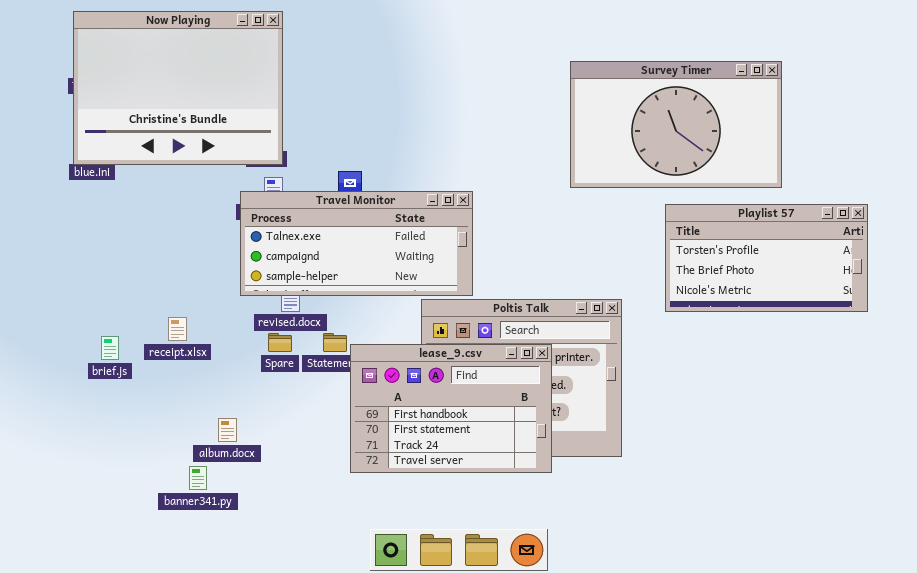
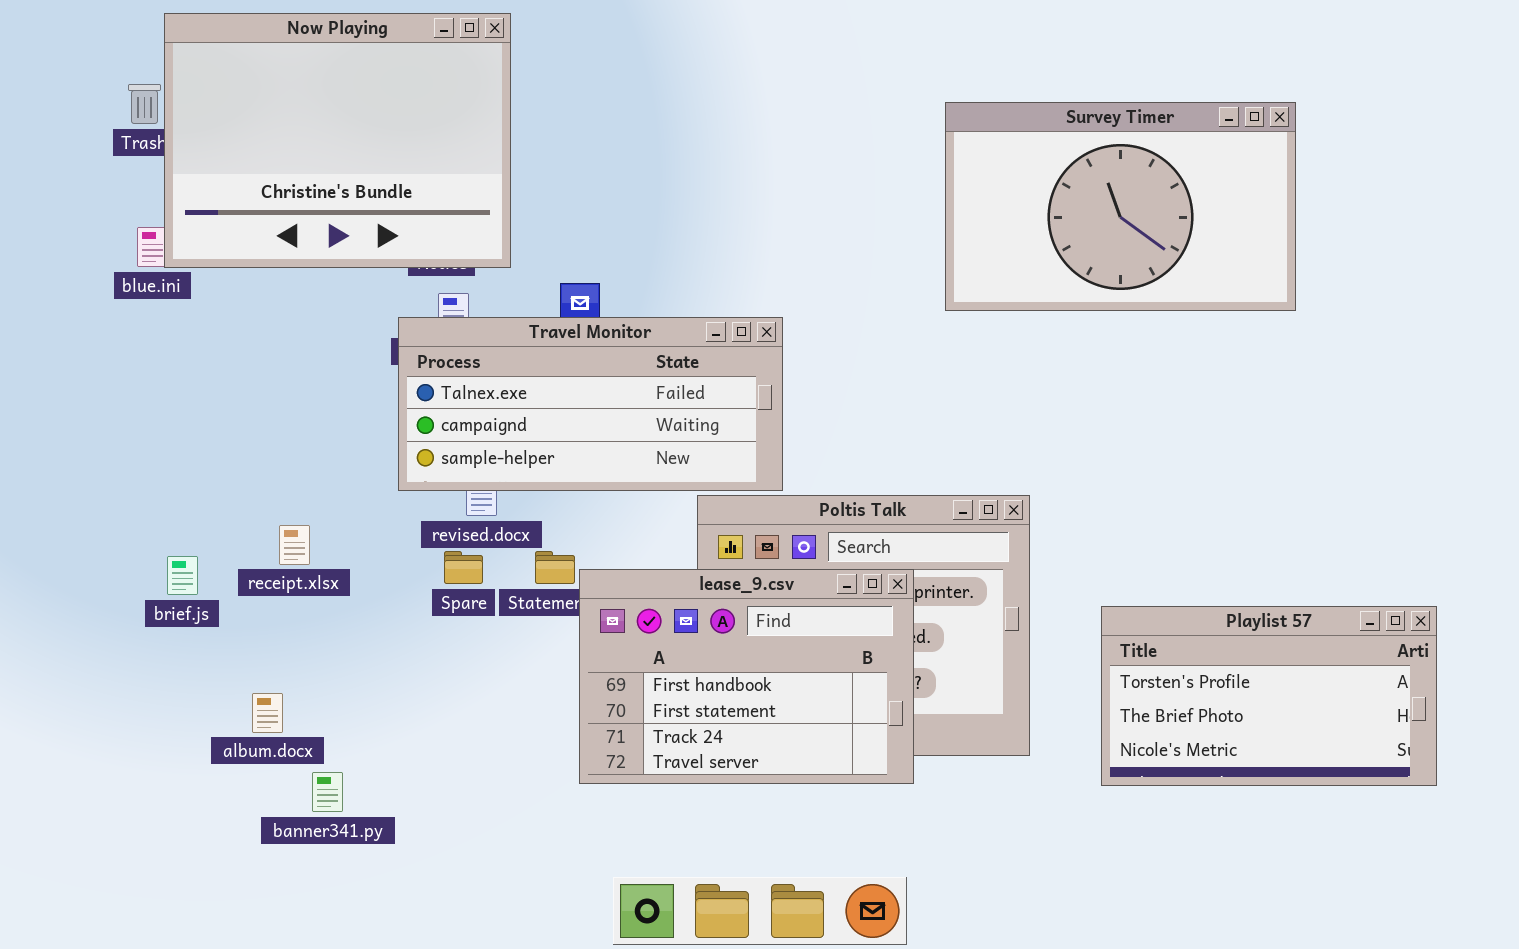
Now Playing: [73,11,283,165] -> [164,13,511,268], moved
Playlist 57: [665,204,868,312] -> [1101,606,1437,786], moved
album.docx: [218,418,237,442] -> [252,693,283,733], moved

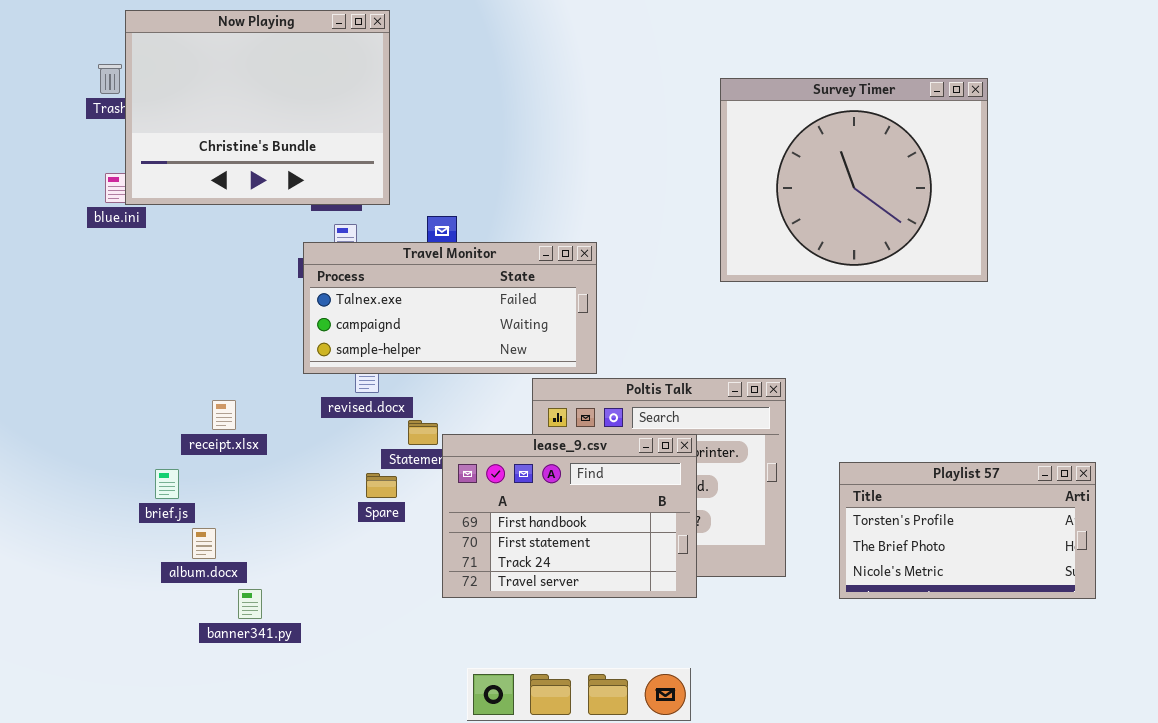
Survey Timer: [945,102,1296,311] -> [720,78,988,282], resized
Spare: [444,551,483,584] -> [366,473,397,498], moved
brief.js: [167,556,198,595] -> [155,469,179,499], moved

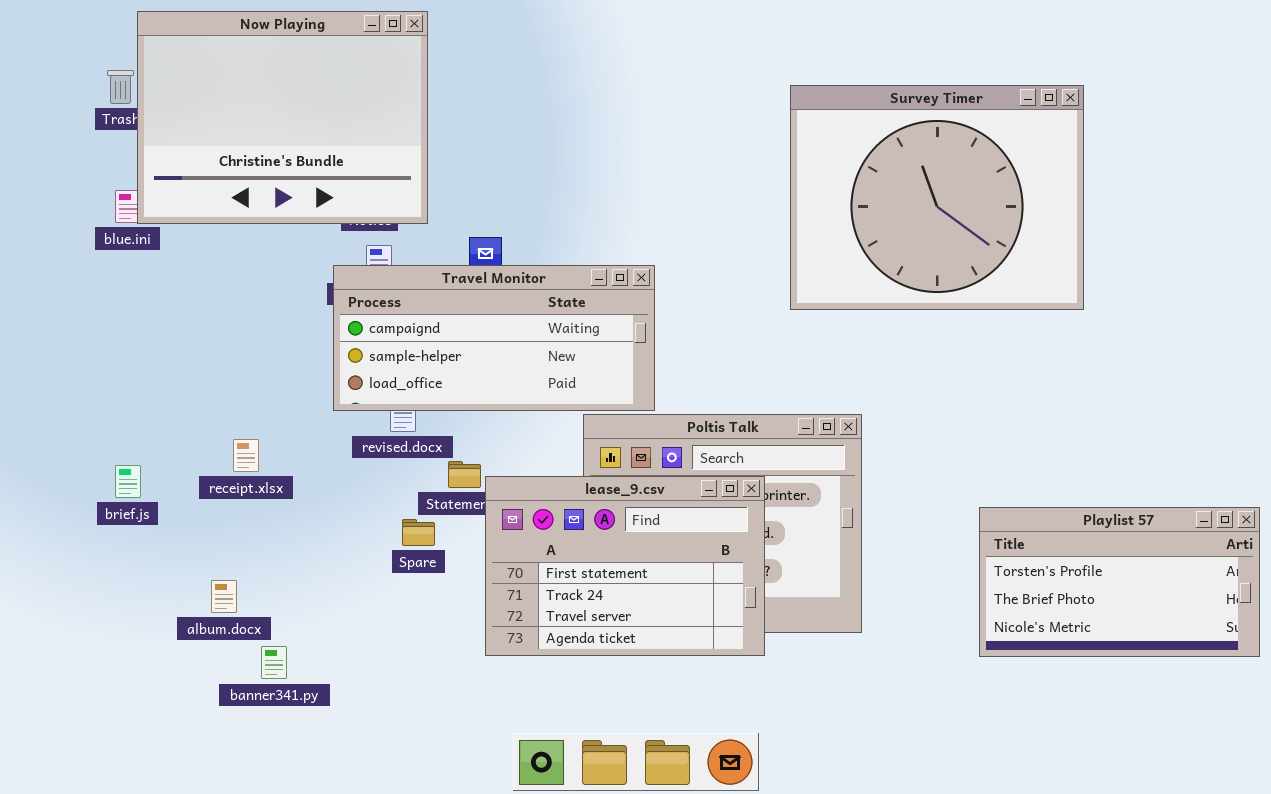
Travel Monitor: [303,242,597,374] -> [333,265,655,411], scrolled down 1 row
lease_9.csv: [442,434,697,598] -> [485,476,765,656], scrolled down 1 row
Playlist 57: [839,462,1096,599] -> [979,507,1260,657], moved
brief.js: [155,469,179,499] -> [115,465,141,498], moved

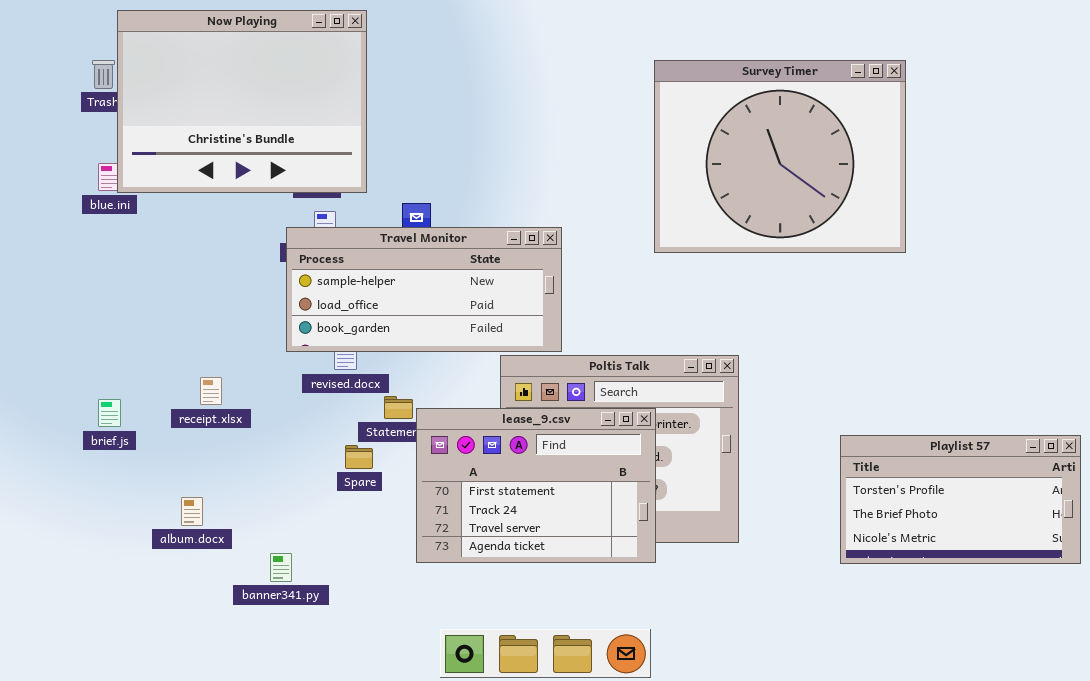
Survey Timer: [790,85,1084,310] -> [654,60,906,253], moved
Travel Monitor: [333,265,655,411] -> [286,227,562,352], scrolled down 1 row
banner341.py: [261,646,287,679] -> [270,553,292,582], moved

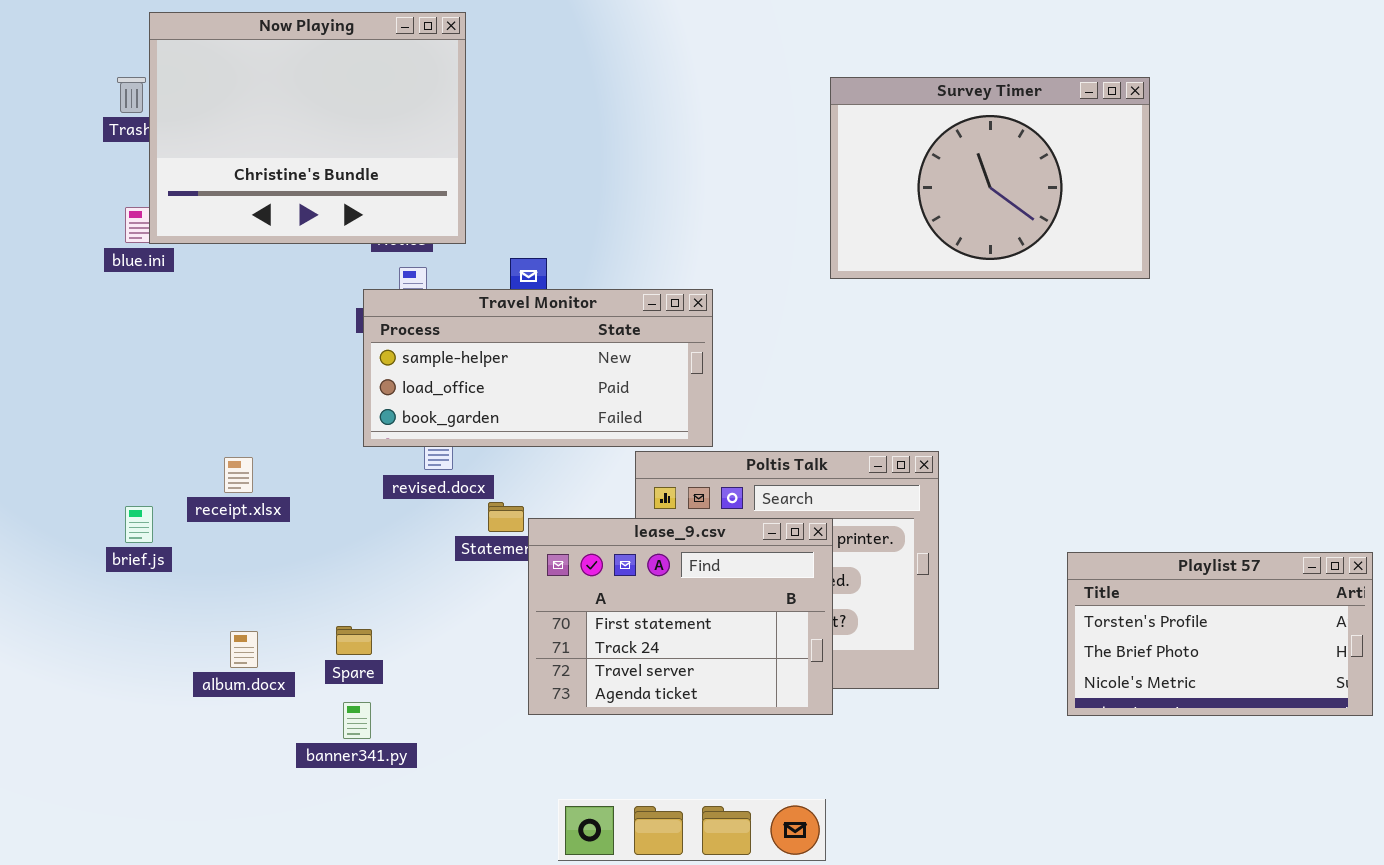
Survey Timer: [654,60,906,253] -> [830,77,1150,279], resized
receipt.xlsx: [200,377,222,405] -> [224,457,253,493], moved
Spare: [345,445,373,469] -> [336,626,372,655], moved

